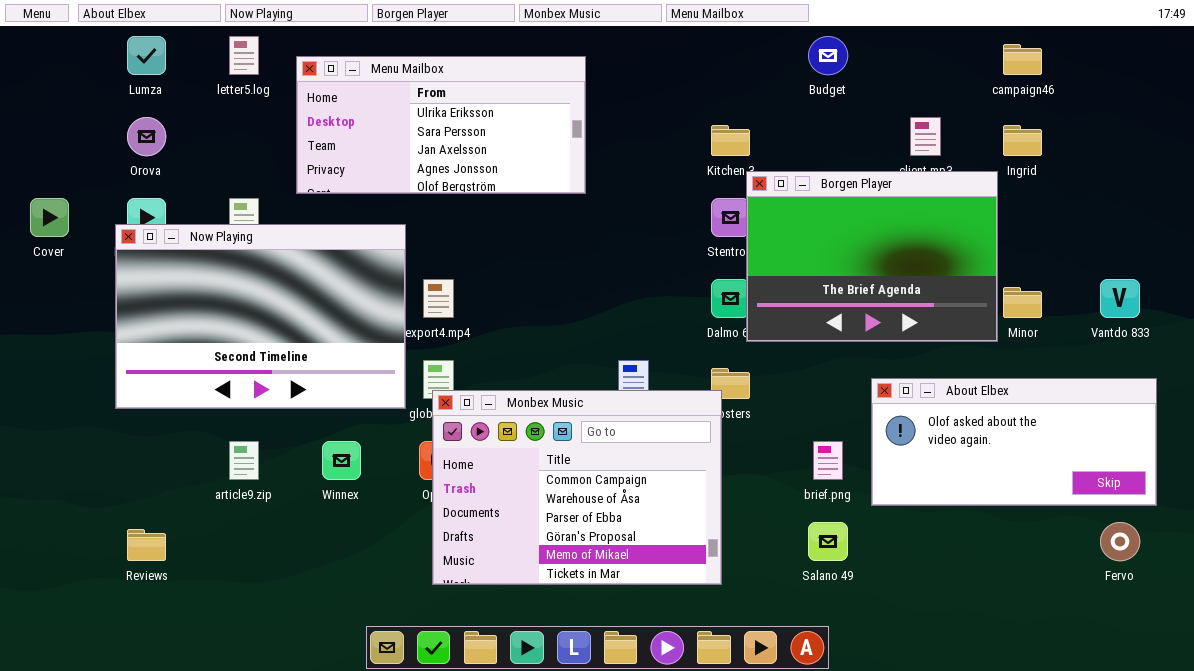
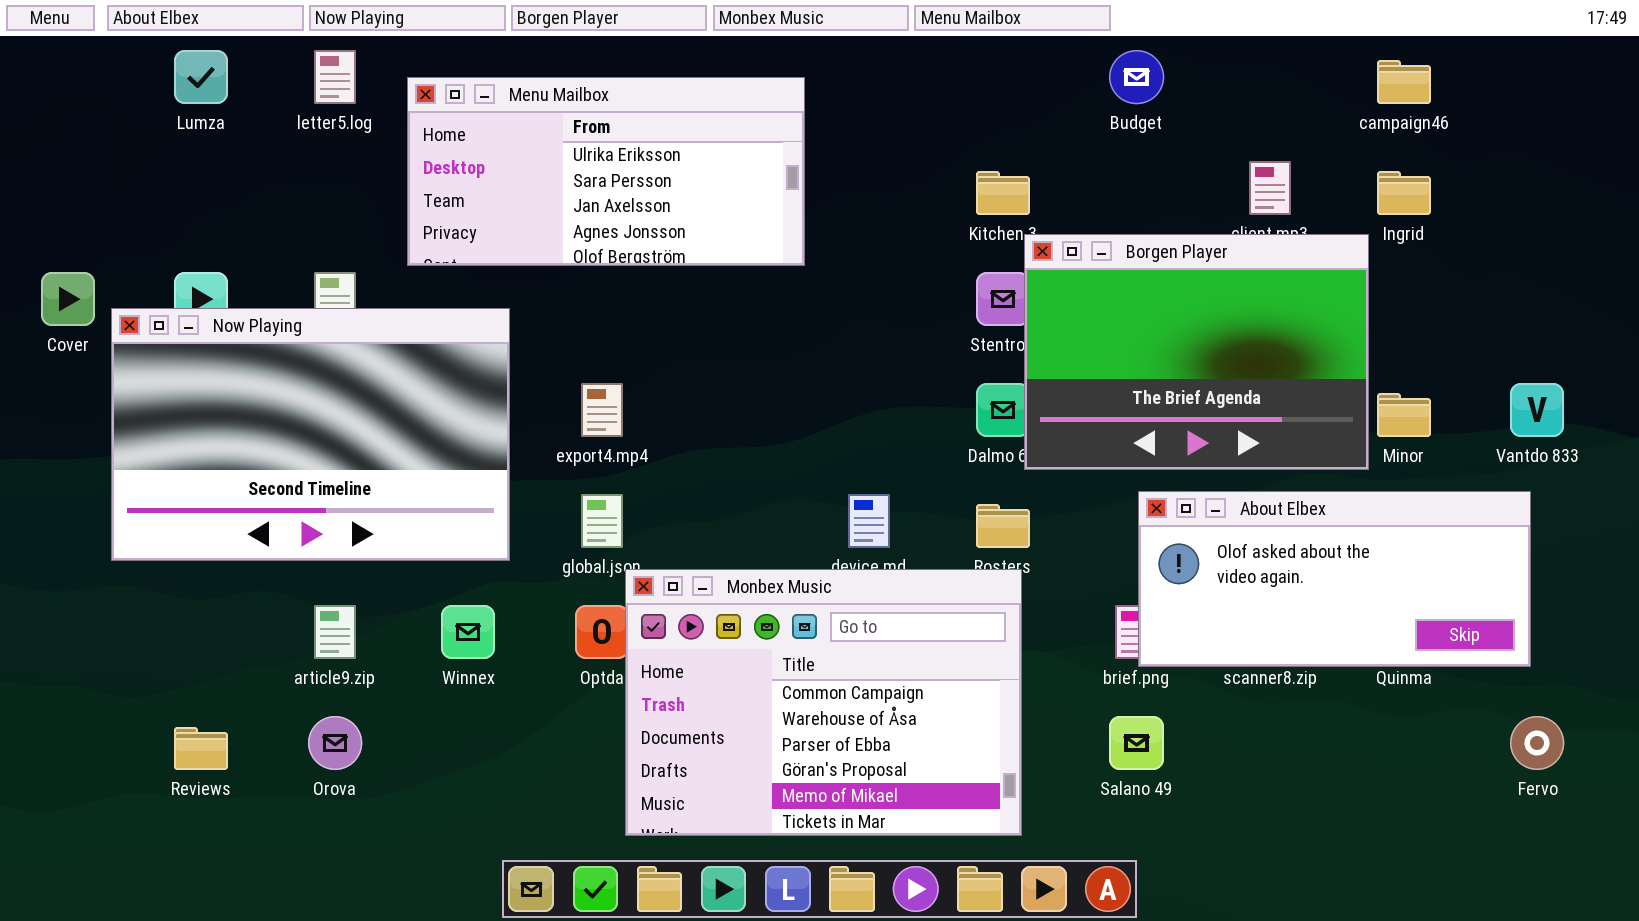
Orova: [127,117,166,156] -> [308,716,362,770], moved
Now Playing: [115,224,406,409] -> [111,308,510,561], moved
About Elbex: [871,378,1157,506] -> [1138,491,1531,667], moved
Monbex Music: [432,390,722,585] -> [625,569,1022,836], moved

